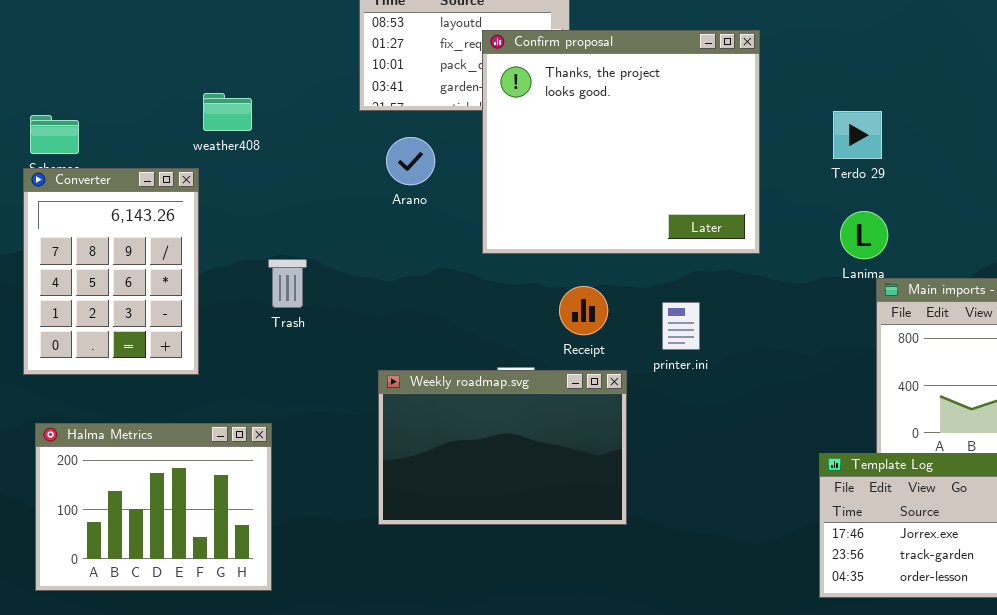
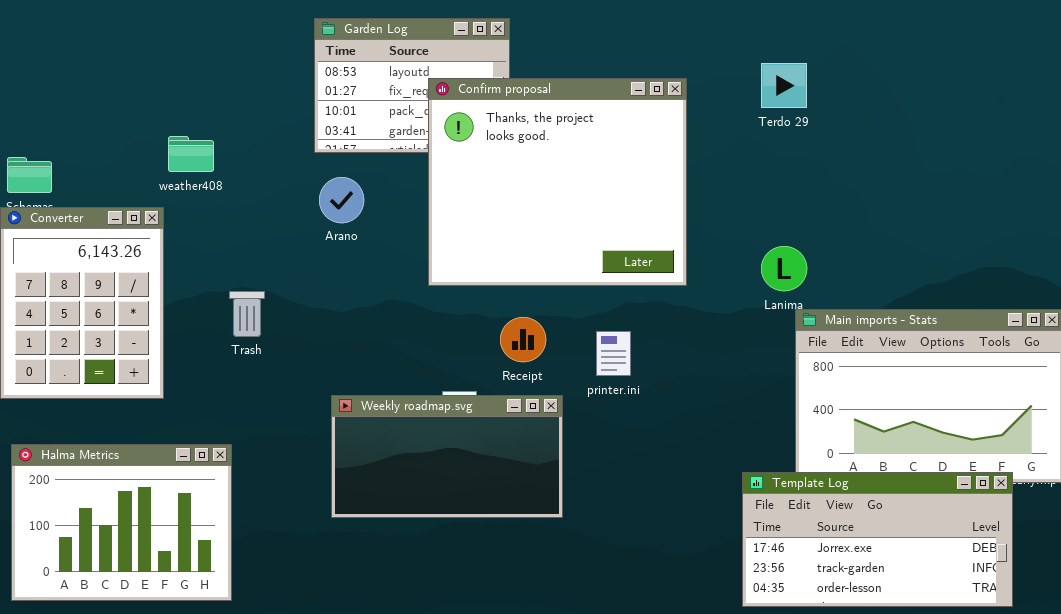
Terdo 29: [833,111,882,159] -> [761,63,807,108], moved
Arano: [386,137,435,185] -> [319,177,364,223], moved
Weekly roadmap.svg: [378,370,627,525] -> [331,395,563,518], resized

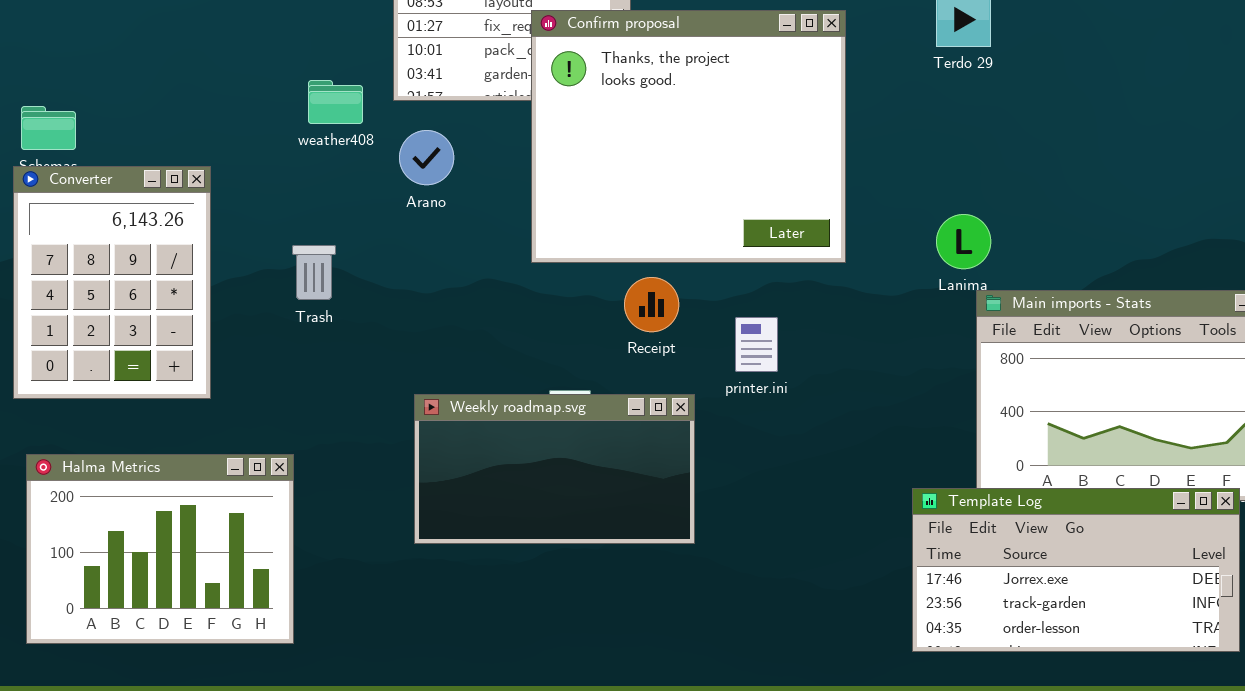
weather408: [168,136,214,172] -> [308,80,363,124], moved
Trash: [229,291,265,337] -> [292,245,336,300], moved
Receipt: [500,317,546,362] -> [624,277,679,332], moved

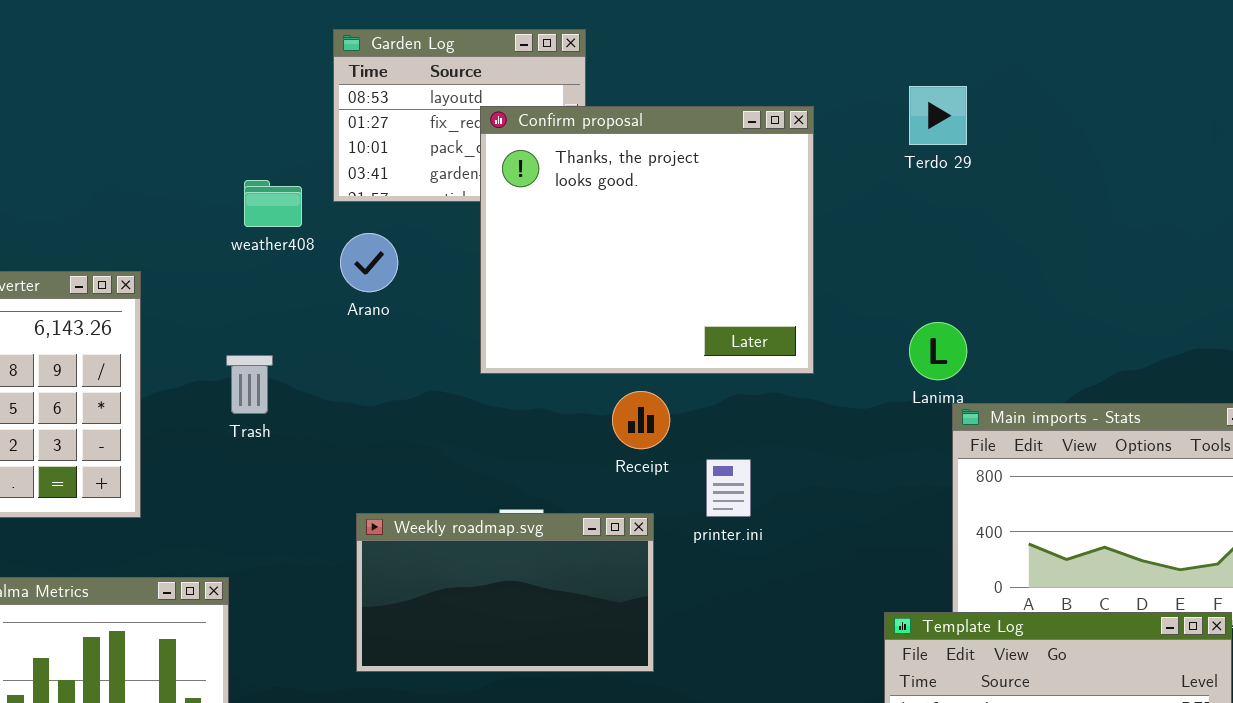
Receipt: [624,277,679,332] -> [612,391,670,449], moved
printer.ini: [735,317,778,372] -> [706,459,751,517], moved

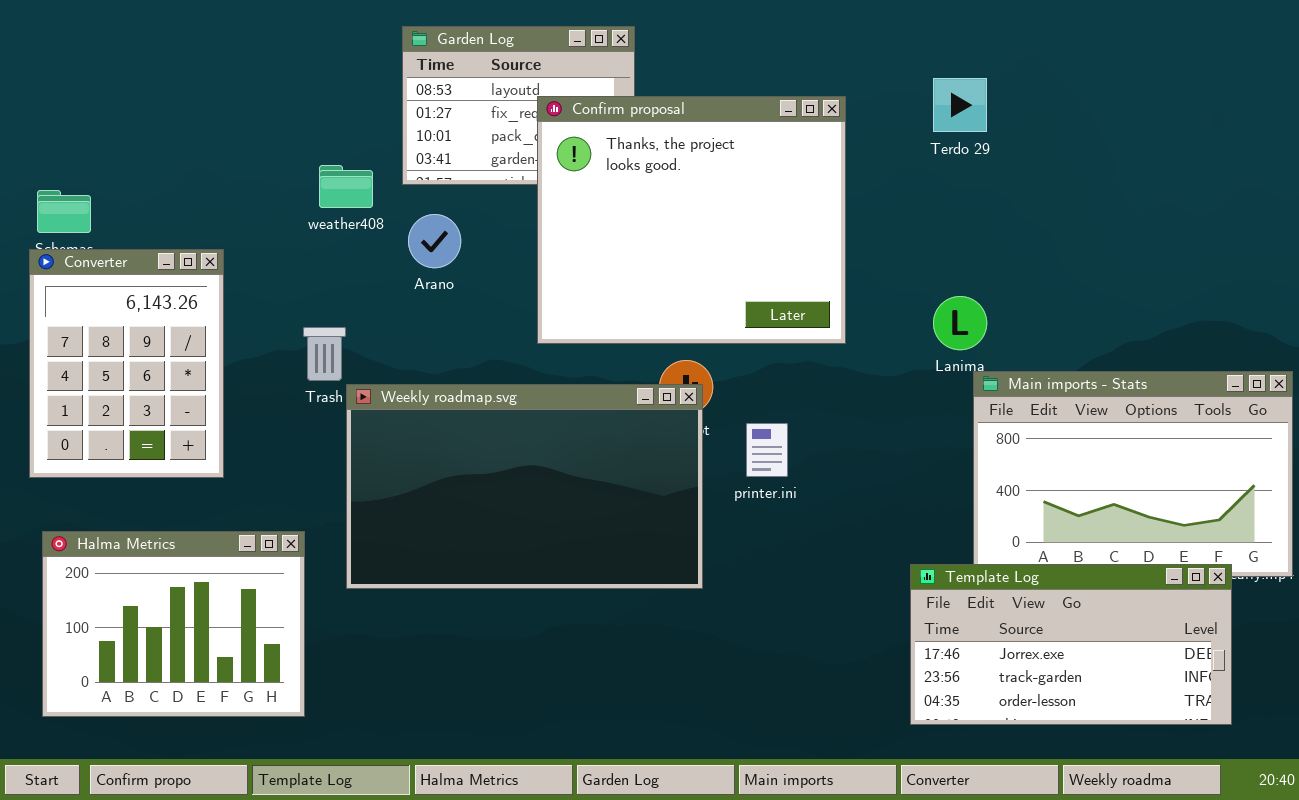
Weekly roadmap.svg: [356,513,654,672] -> [346,384,703,589], moved, resized

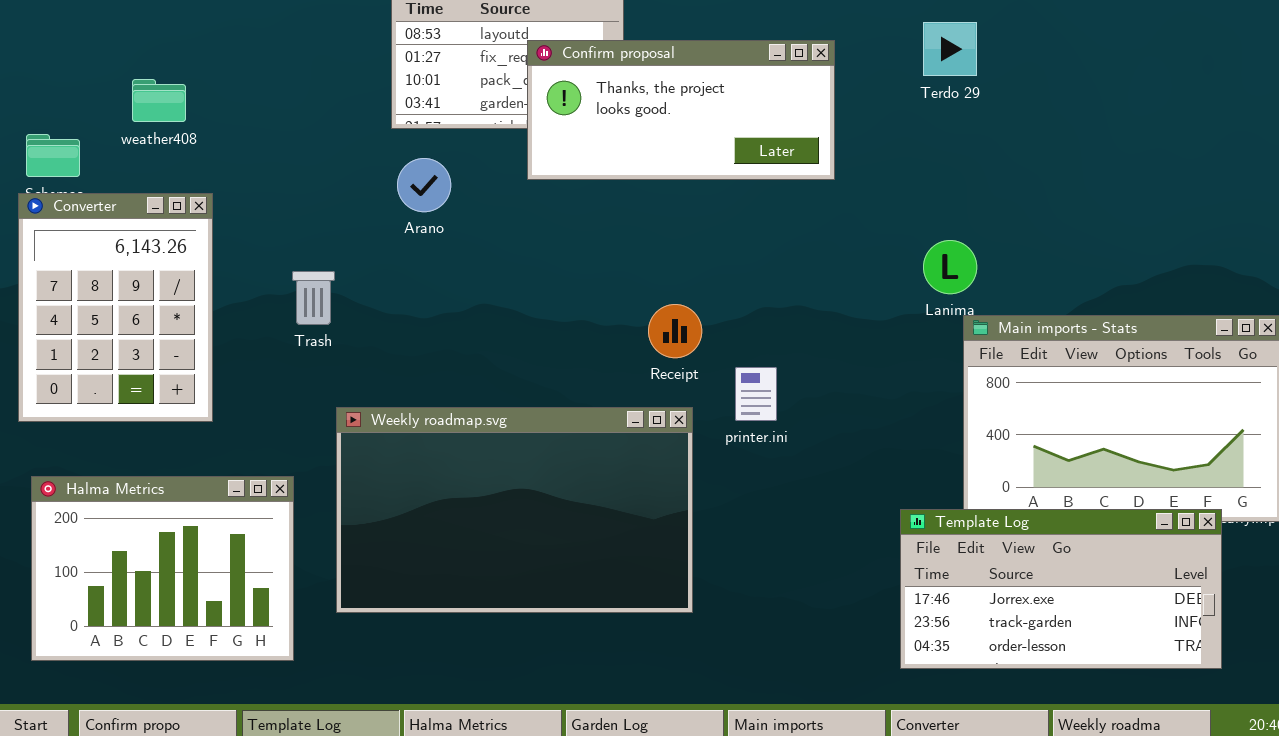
Confirm proposal: [537,96,846,344] -> [527,40,835,180], resized
weather408: [319,165,373,208] -> [132,79,186,122], moved
Weekly roadmap.svg: [346,384,703,589] -> [336,407,693,613], moved

